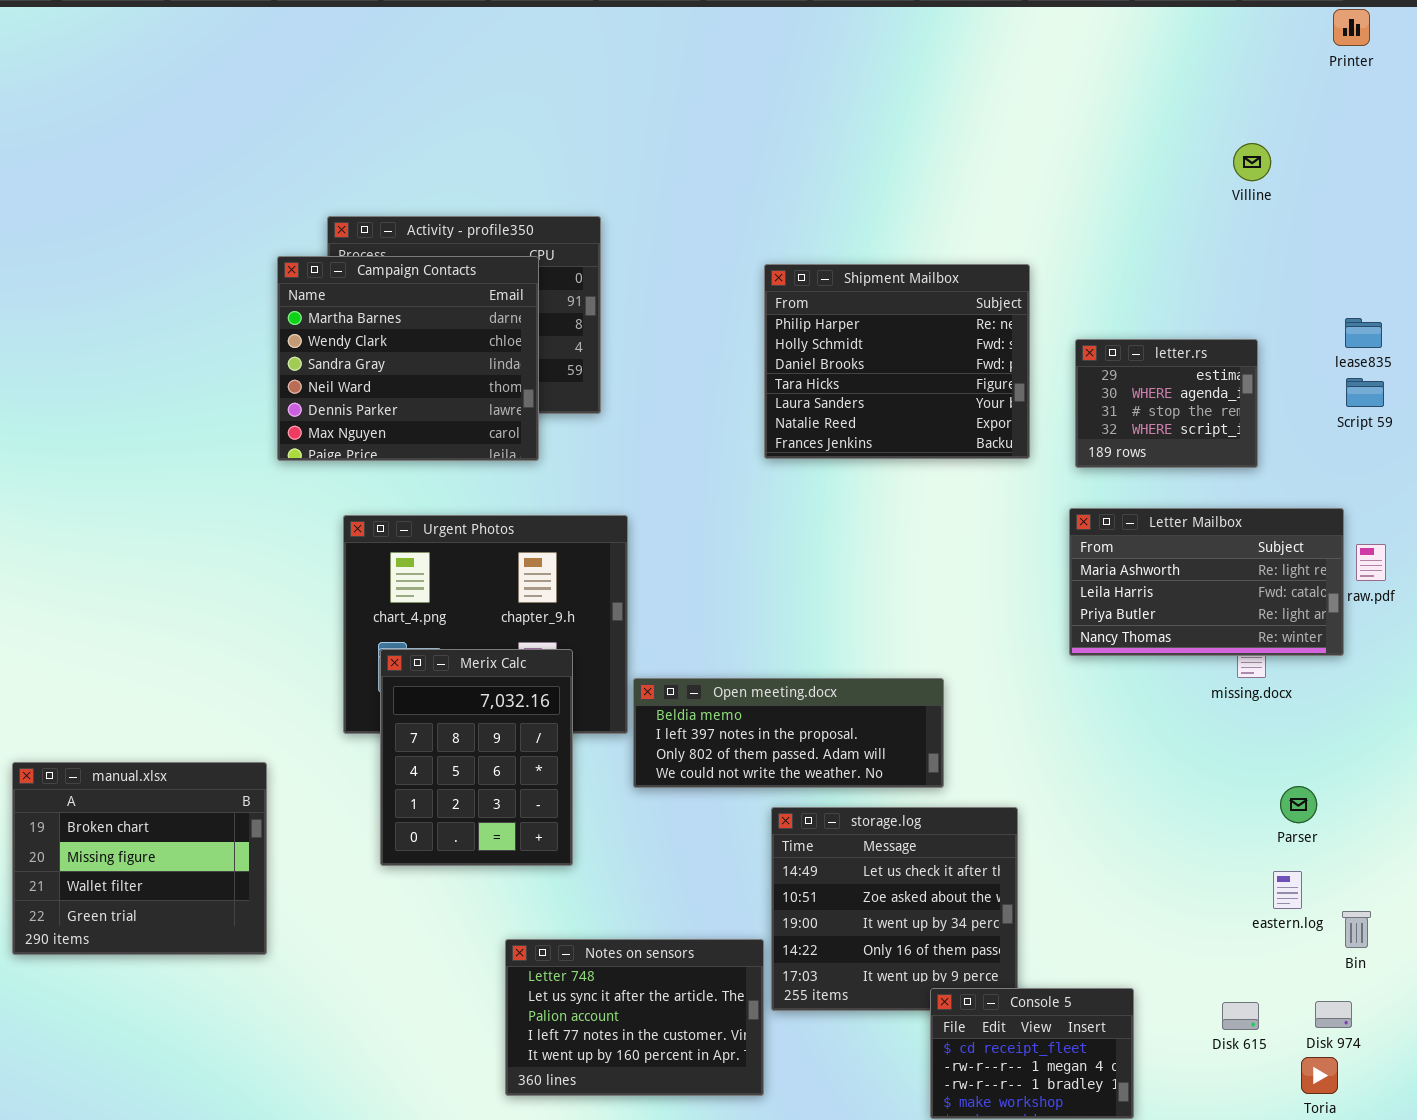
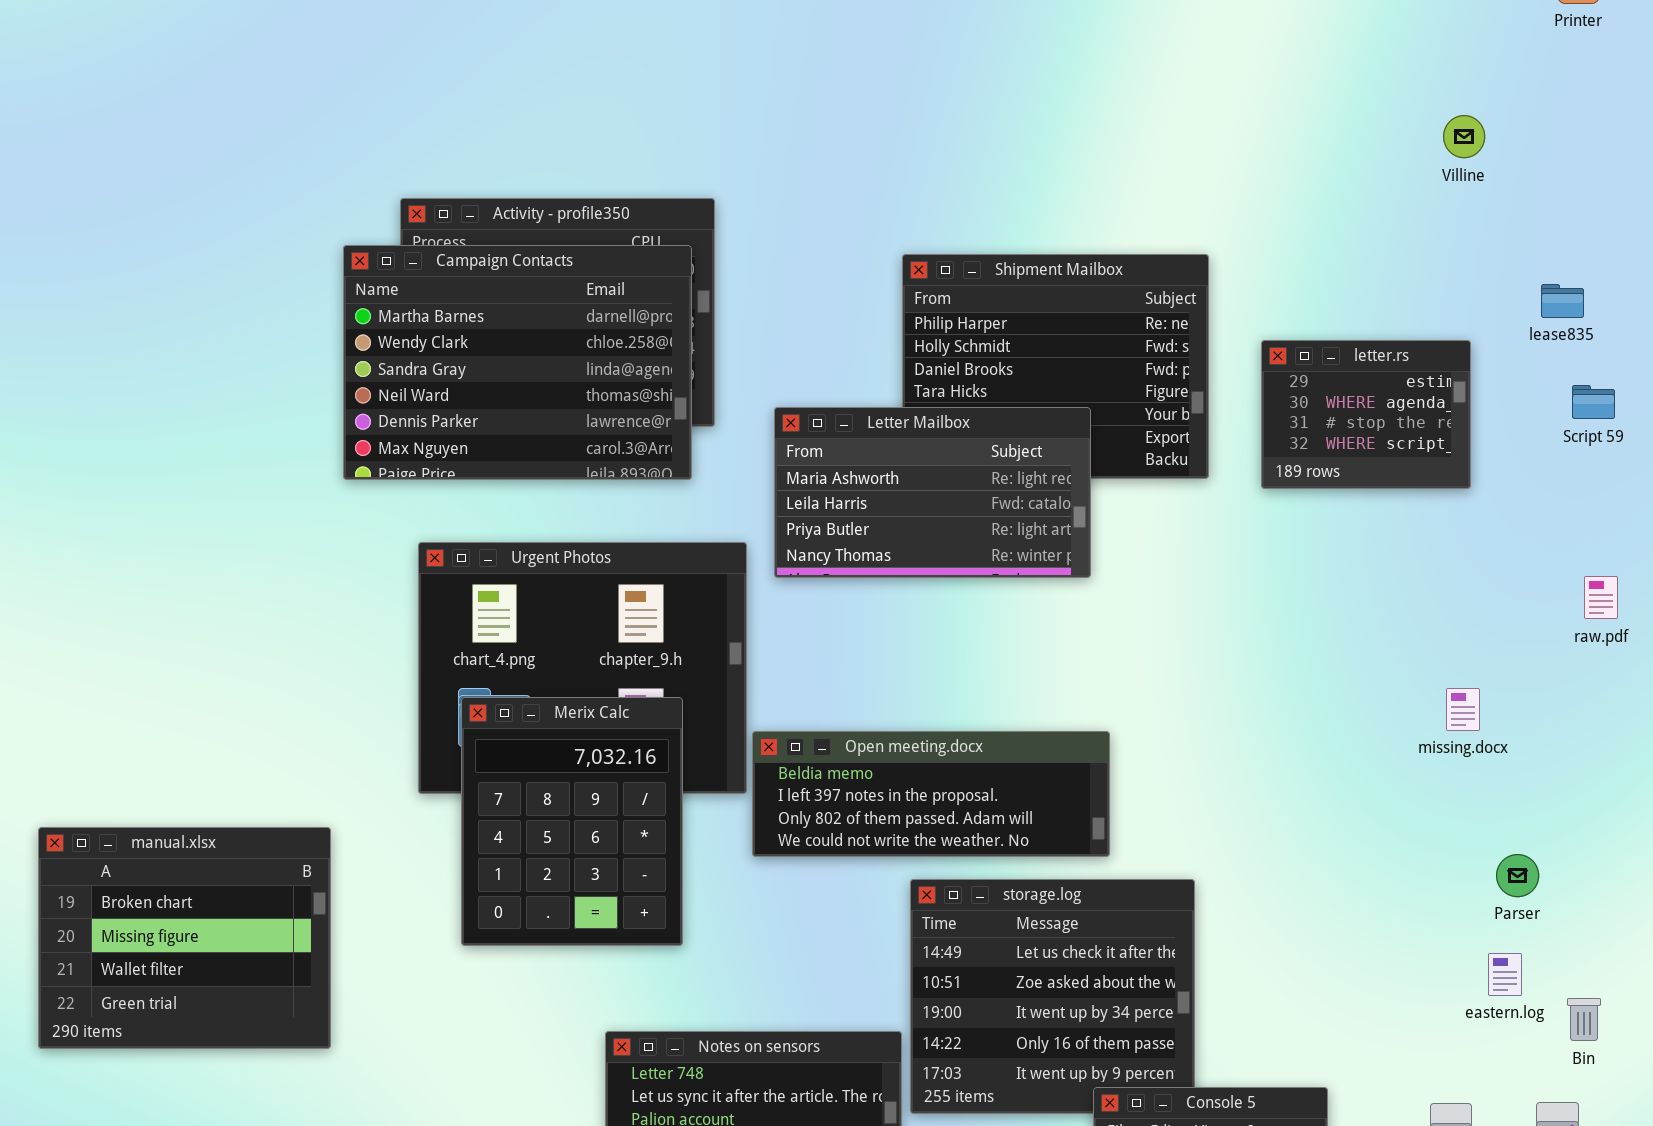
Campaign Contacts: [277,256,539,461] -> [343,245,692,480], resized
lease835: [1345,318,1382,348] -> [1541,284,1584,318], moved
Letter Mailbox: [1069,508,1344,656] -> [774,407,1091,578], moved

